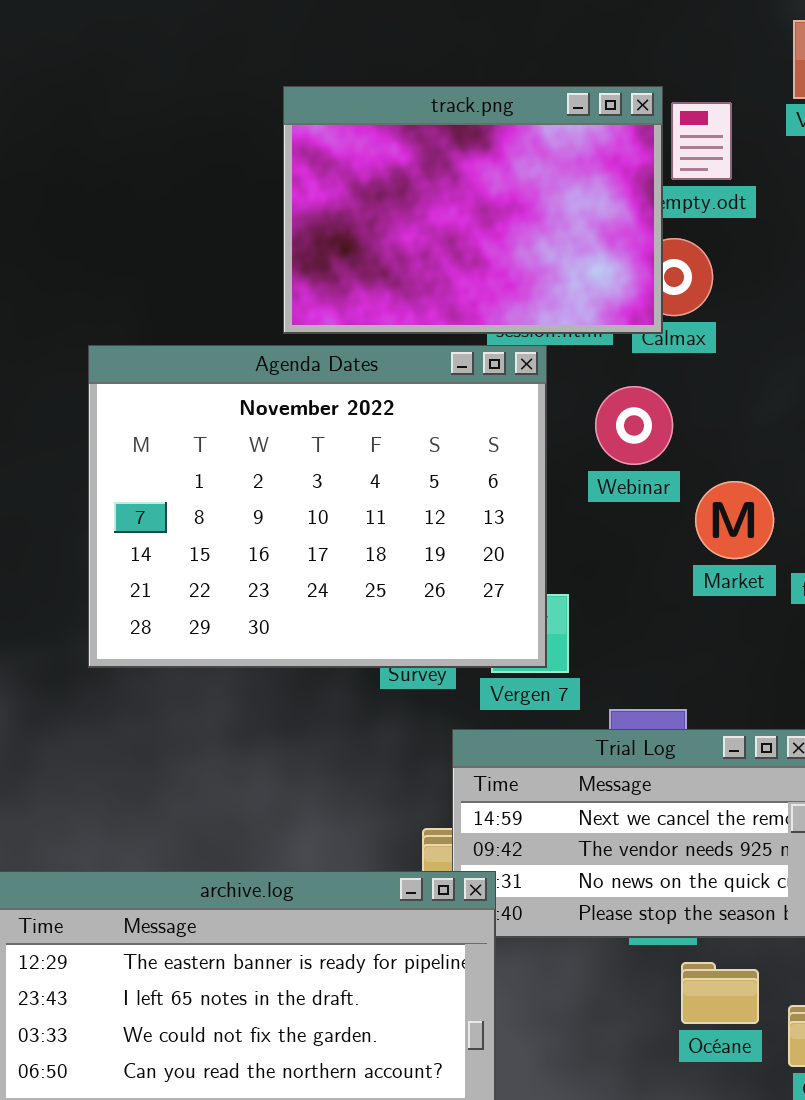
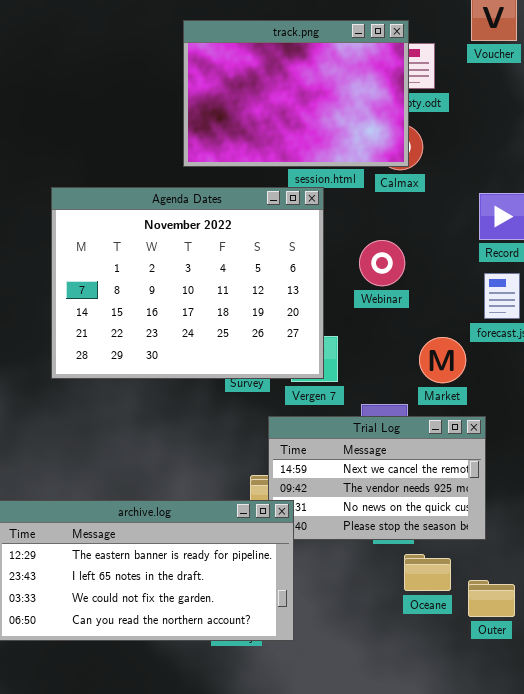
track.png: [283,86,663,334] -> [183,20,409,167], moved
Webinar: [595,386,673,465] -> [359,240,405,286], moved
Market: [695,481,774,559] -> [419,337,466,383], moved

